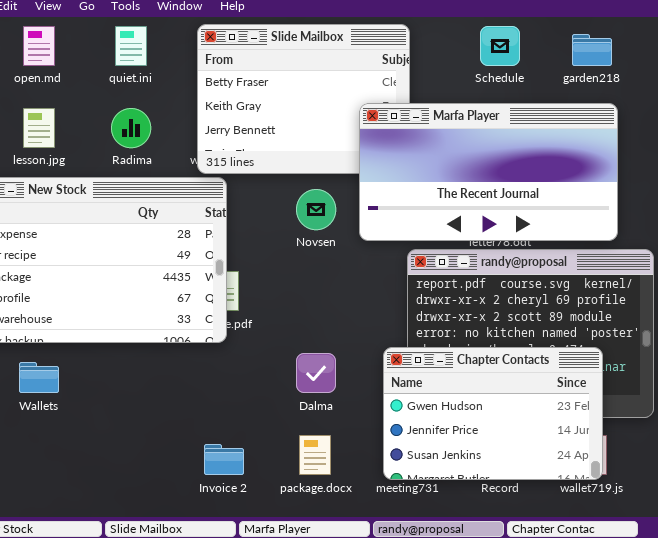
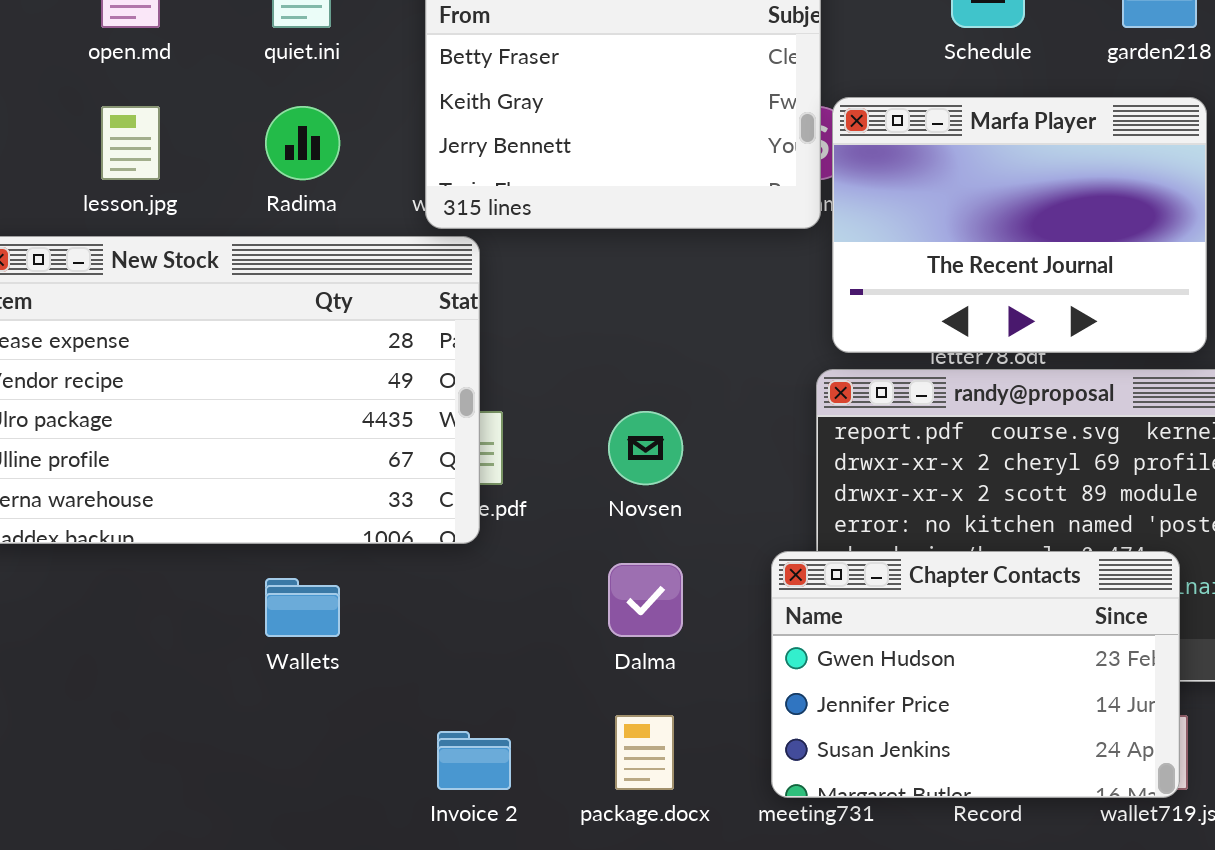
Marfa Player: [359,103,618,241] -> [832,97,1207,353], resized
Novsen: [296,189,336,230] -> [608,411,683,485], moved
Wallets: [19,362,59,393] -> [265,578,340,637], moved

